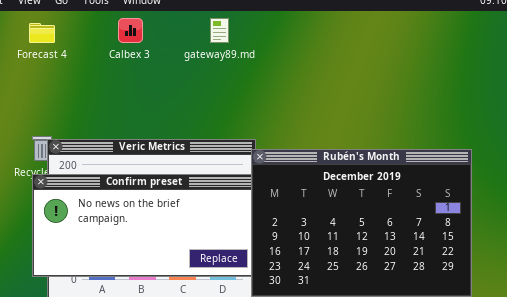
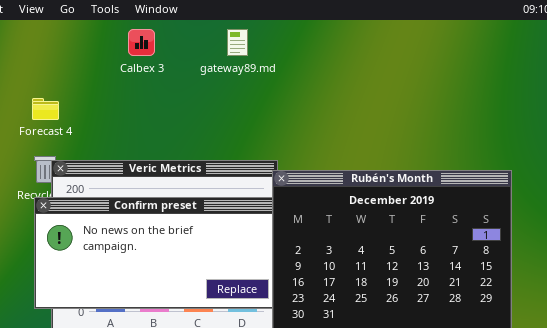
Forecast 4: [29,23,55,43] -> [32,98,59,120], moved

